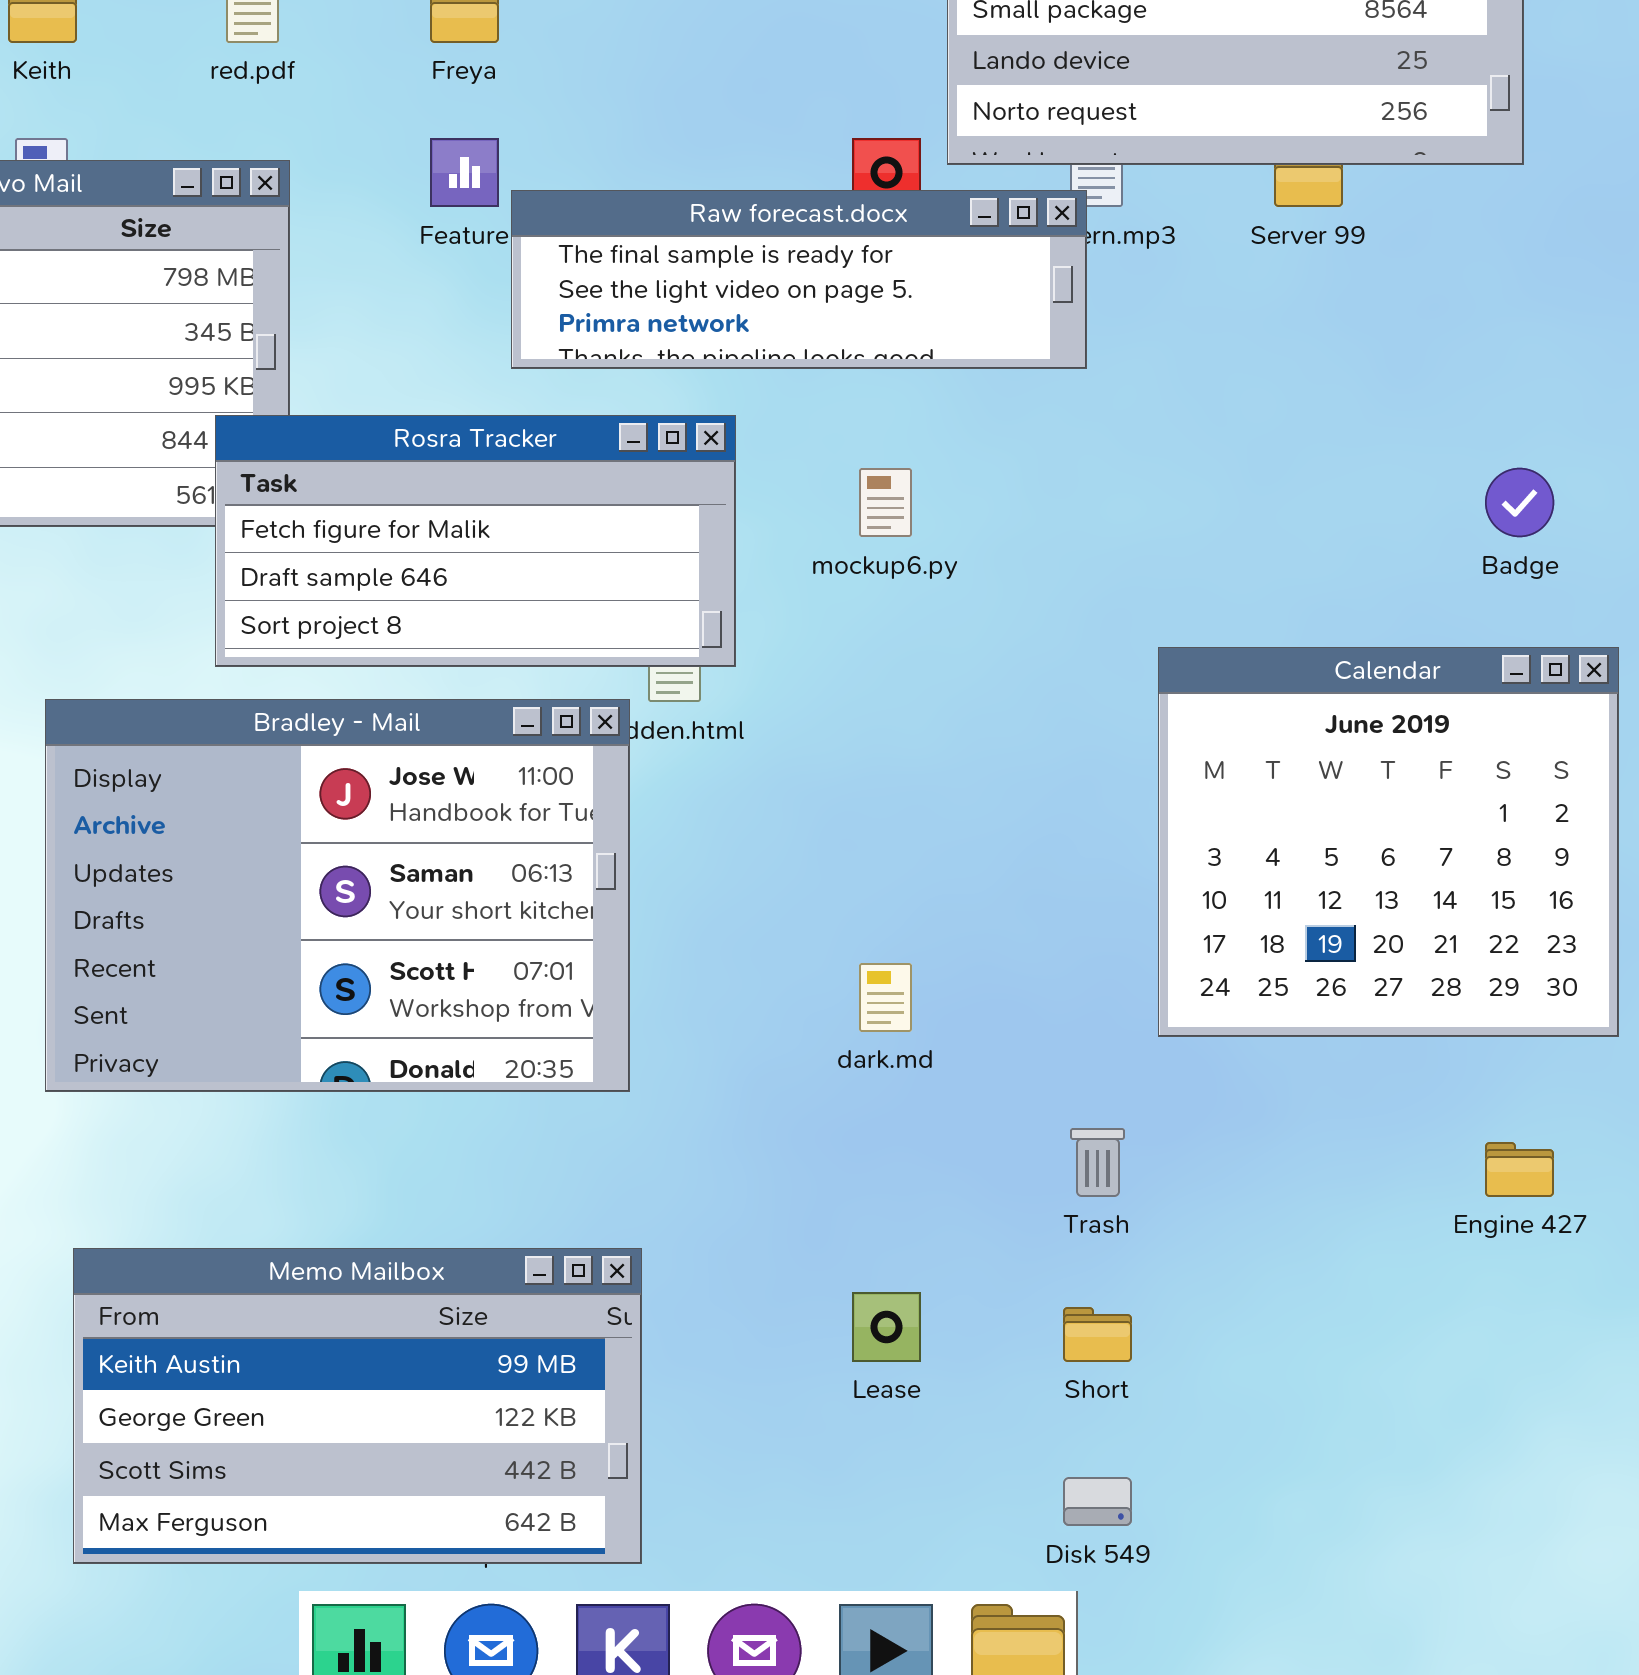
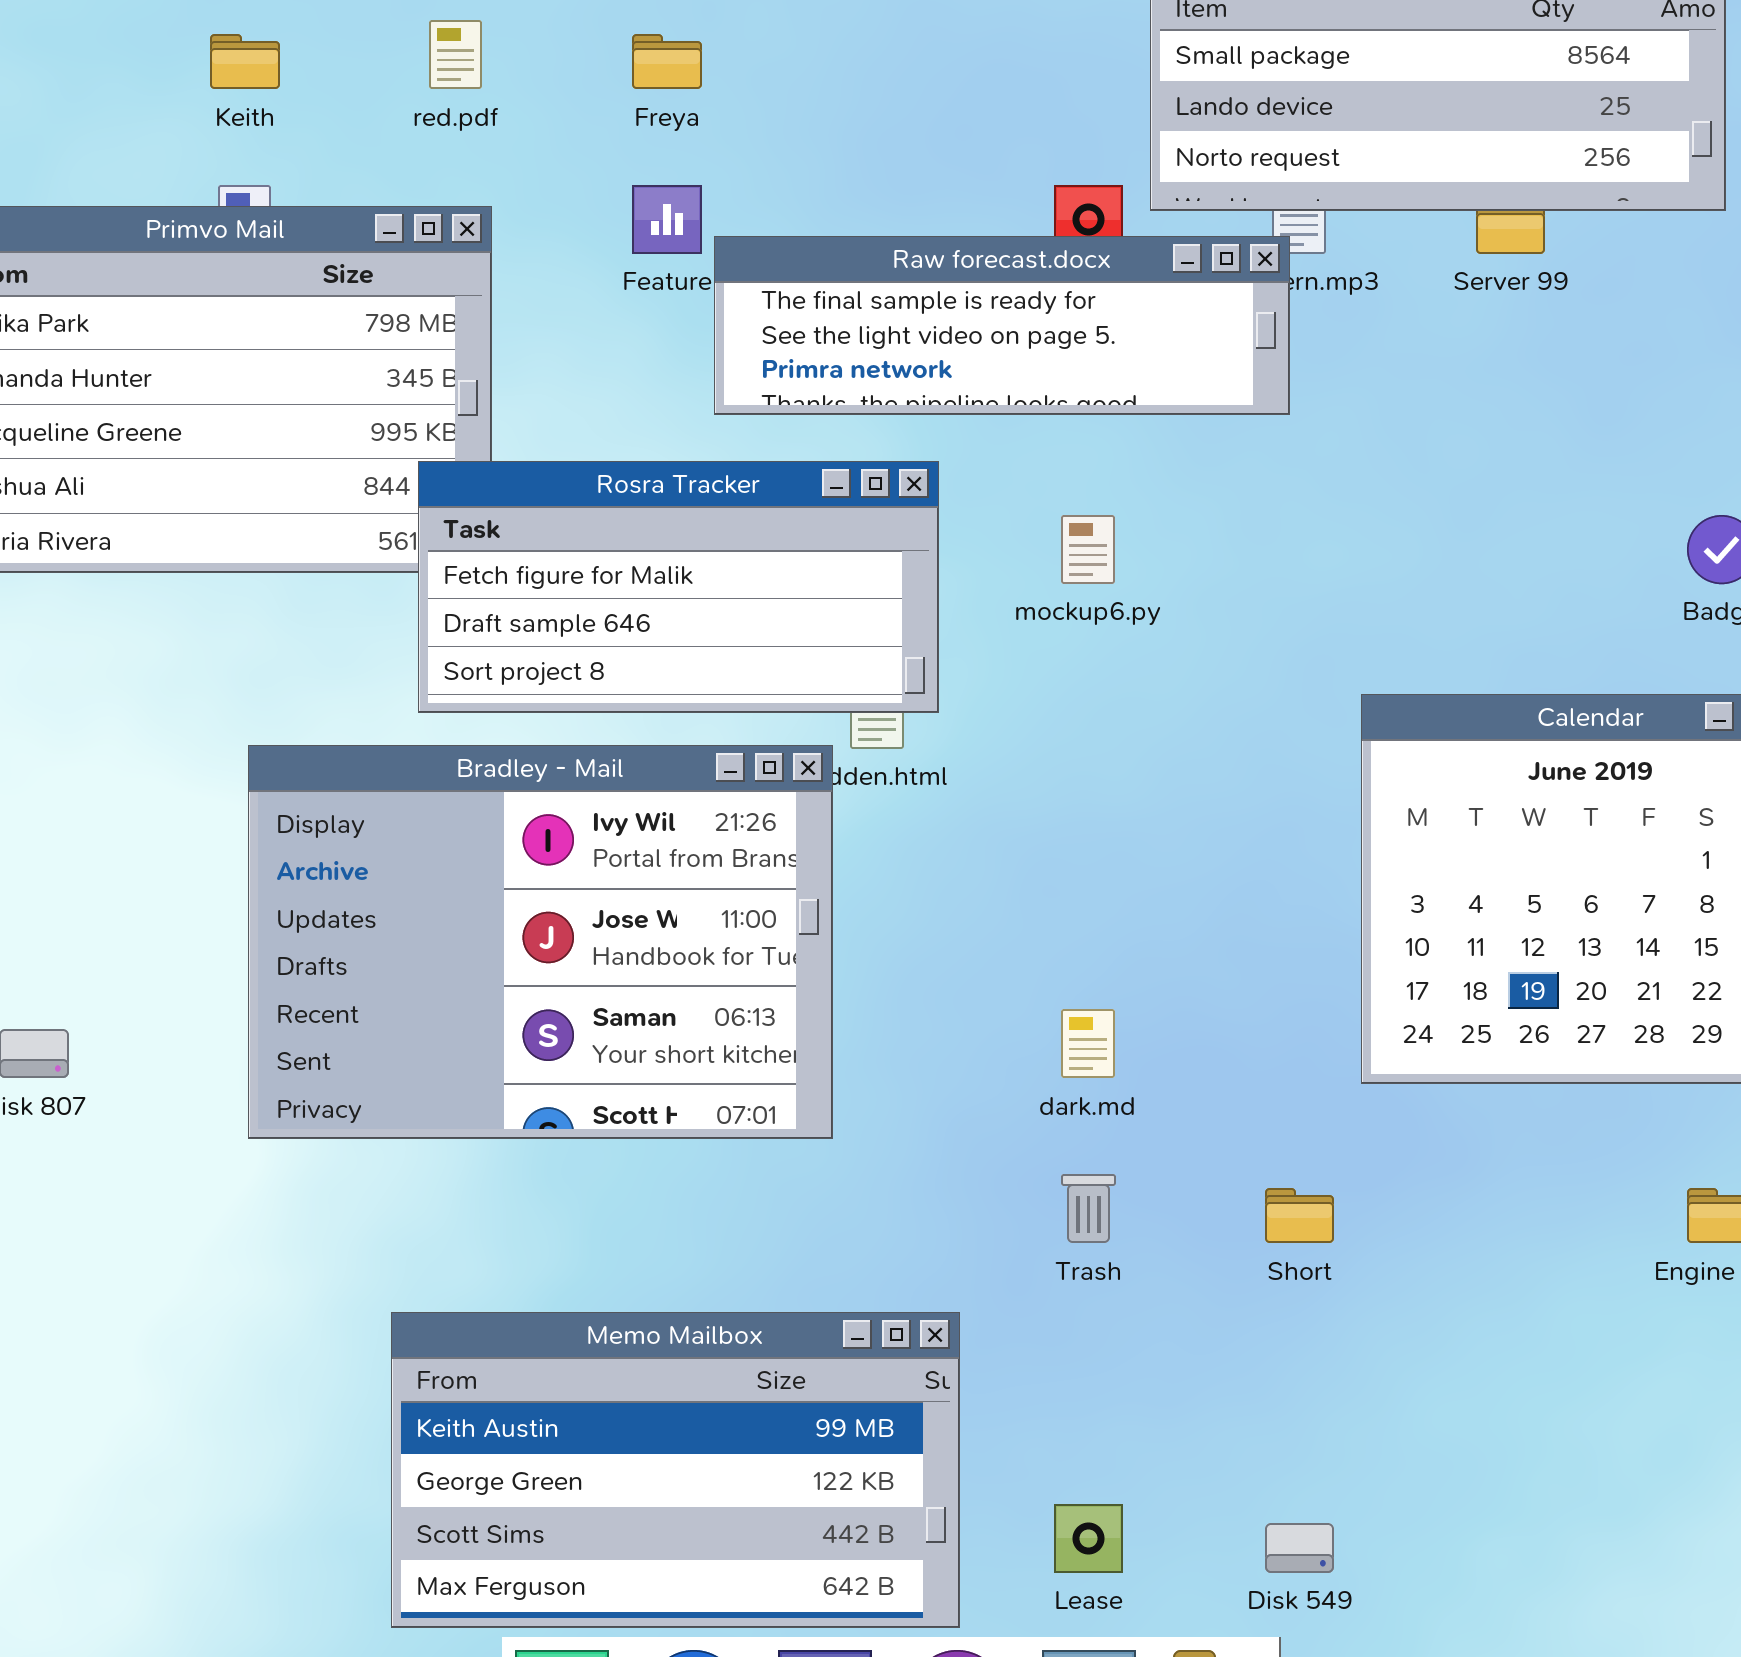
Bradley - Mail: [45,699,630,1092] -> [248,745,833,1139], scrolled up 1 row
Trash: [1070,1128,1125,1197] -> [1061,1174,1116,1243], moved
Memo Mailbox: [73,1248,642,1564] -> [391,1312,960,1628], moved
Lease: [852,1292,921,1362] -> [1054,1504,1123,1573], moved
Short: [1063,1307,1132,1362] -> [1265,1188,1334,1243], moved

